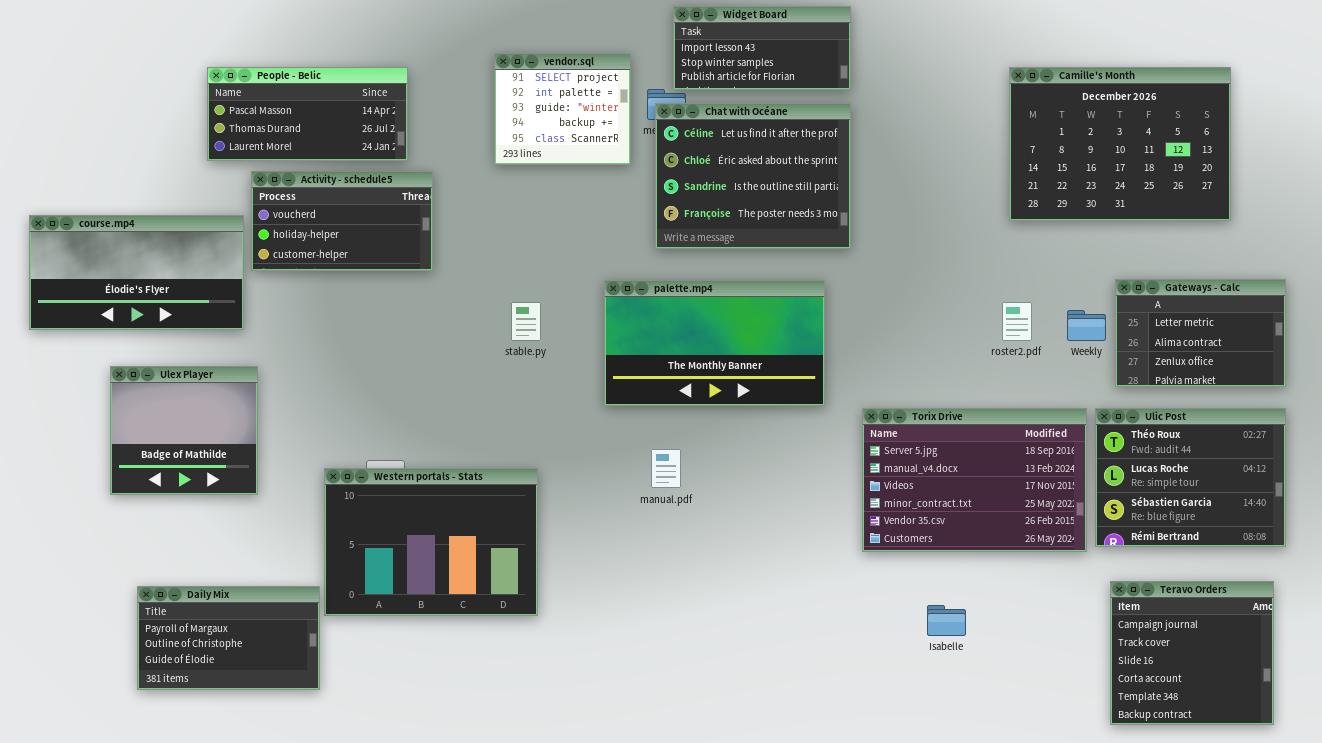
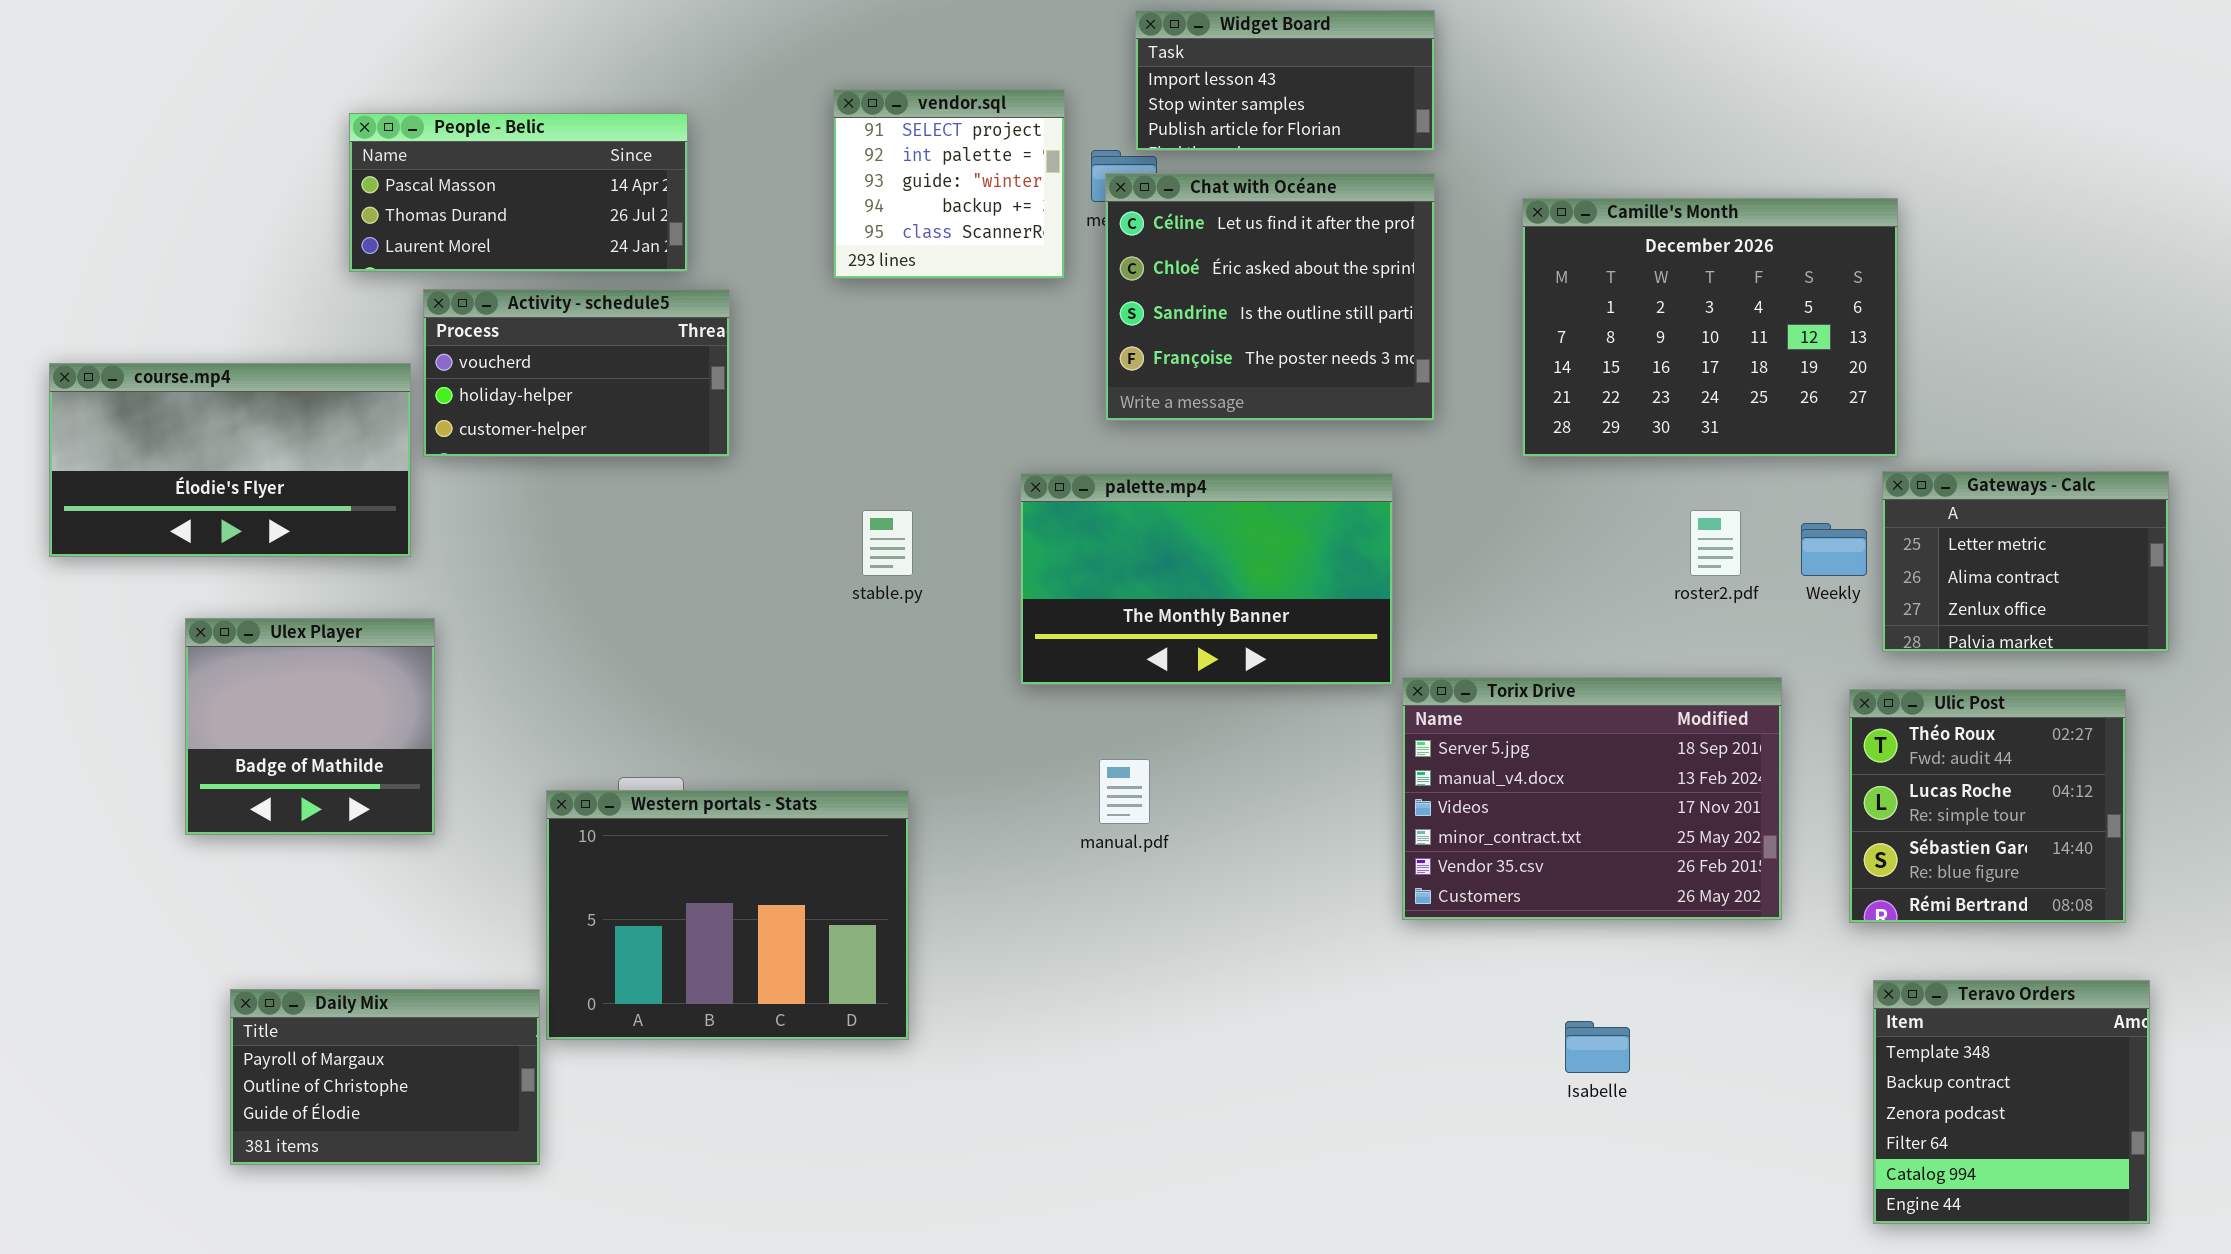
Camille's Month: [1009,67,1231,221] -> [1522,198,1898,457], moved
Torix Drive: [862,408,1087,552] -> [1402,677,1782,920], moved
Ulic Post: [1095,408,1286,547] -> [1849,689,2126,923], resized
Teravo Orders: [1110,581,1274,725] -> [1873,980,2150,1224], scrolled down 4 rows

